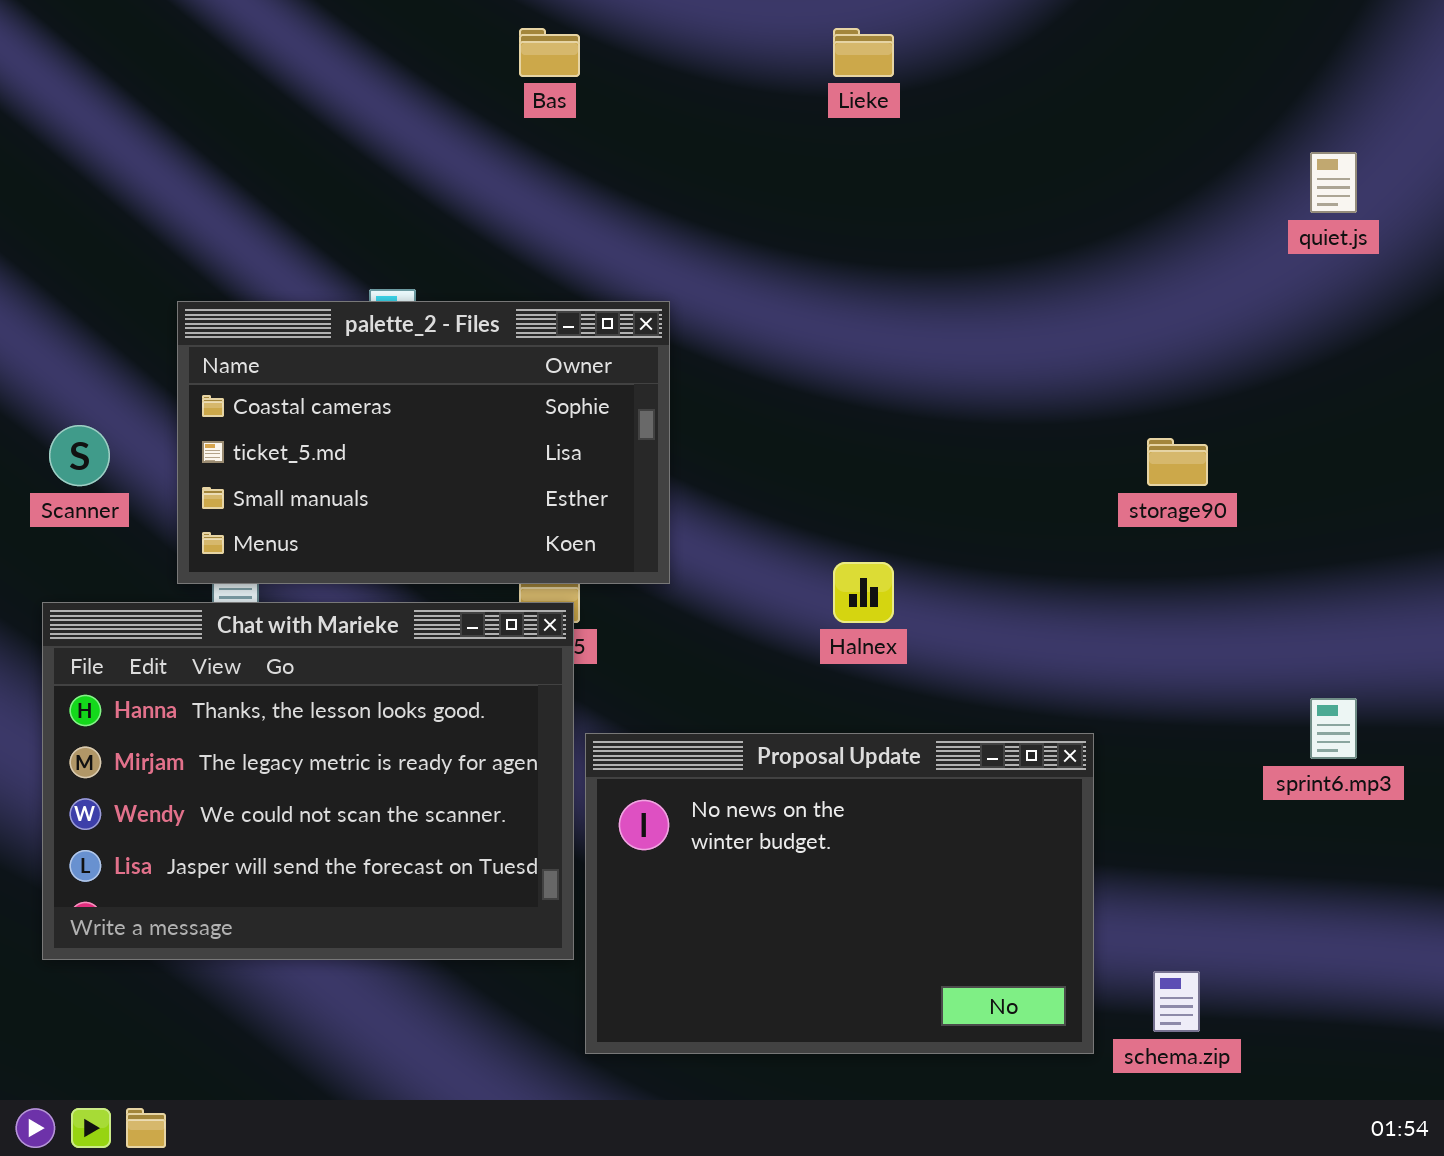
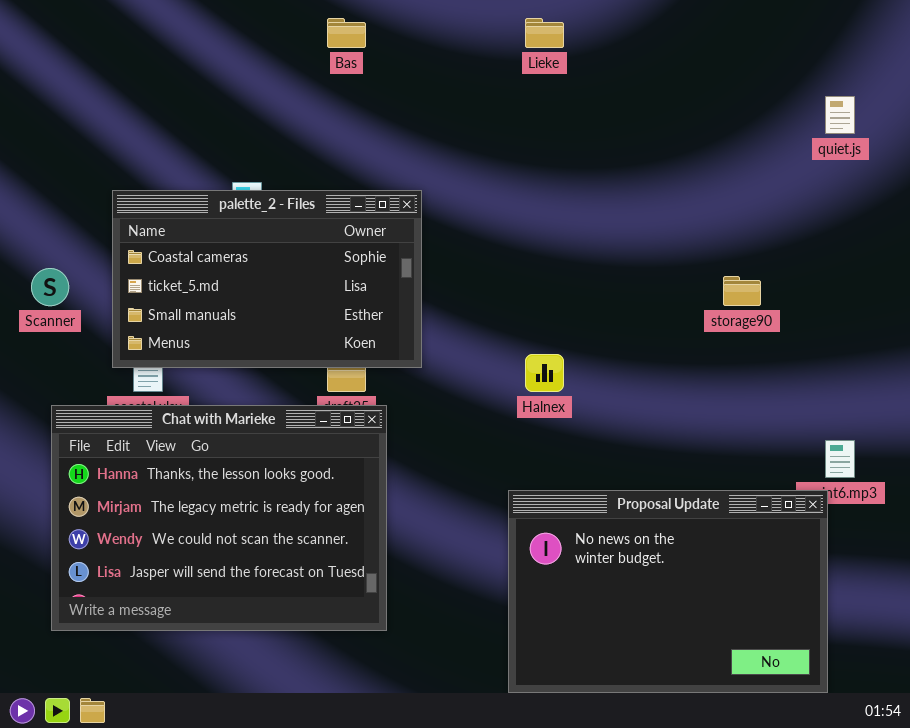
Chat with Marieke: [42,602,574,960] -> [51,405,387,631], moved
Proposal Update: [585,733,1094,1054] -> [508,490,828,693], moved

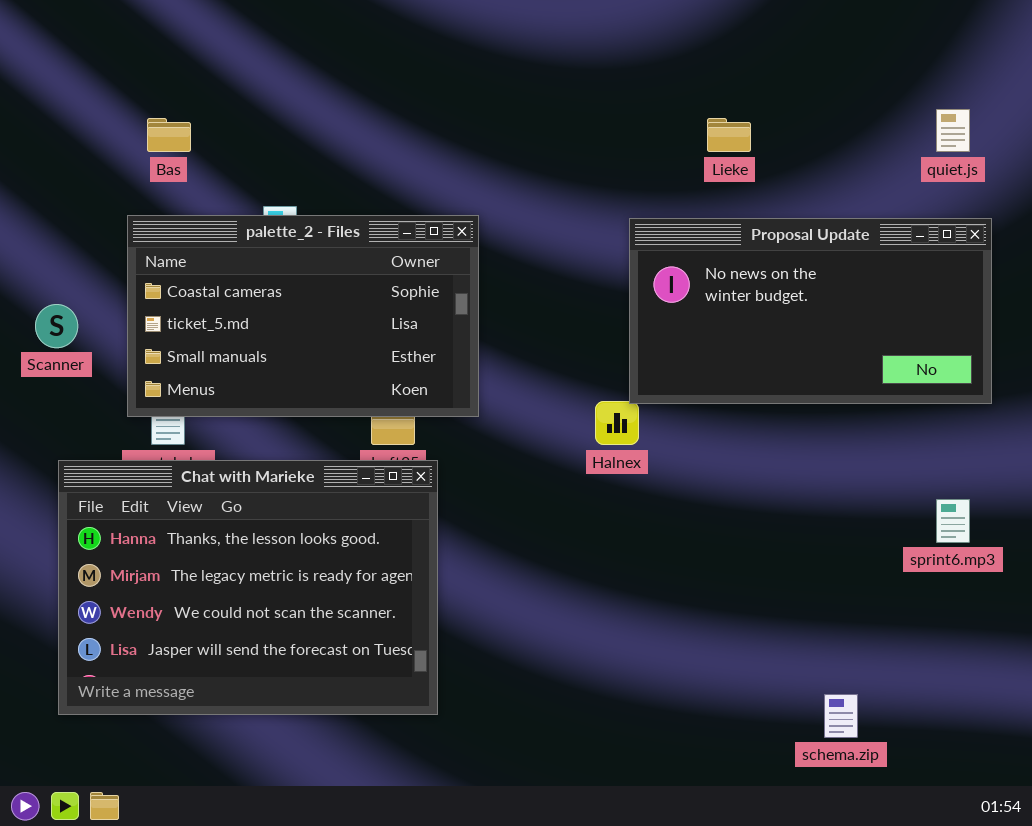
Bas: [327,18,366,48] -> [147,118,191,152], moved
Lieke: [525,18,564,48] -> [707,118,751,152], moved
Proposal Update: [508,490,828,693] -> [629,218,992,404], moved, resized

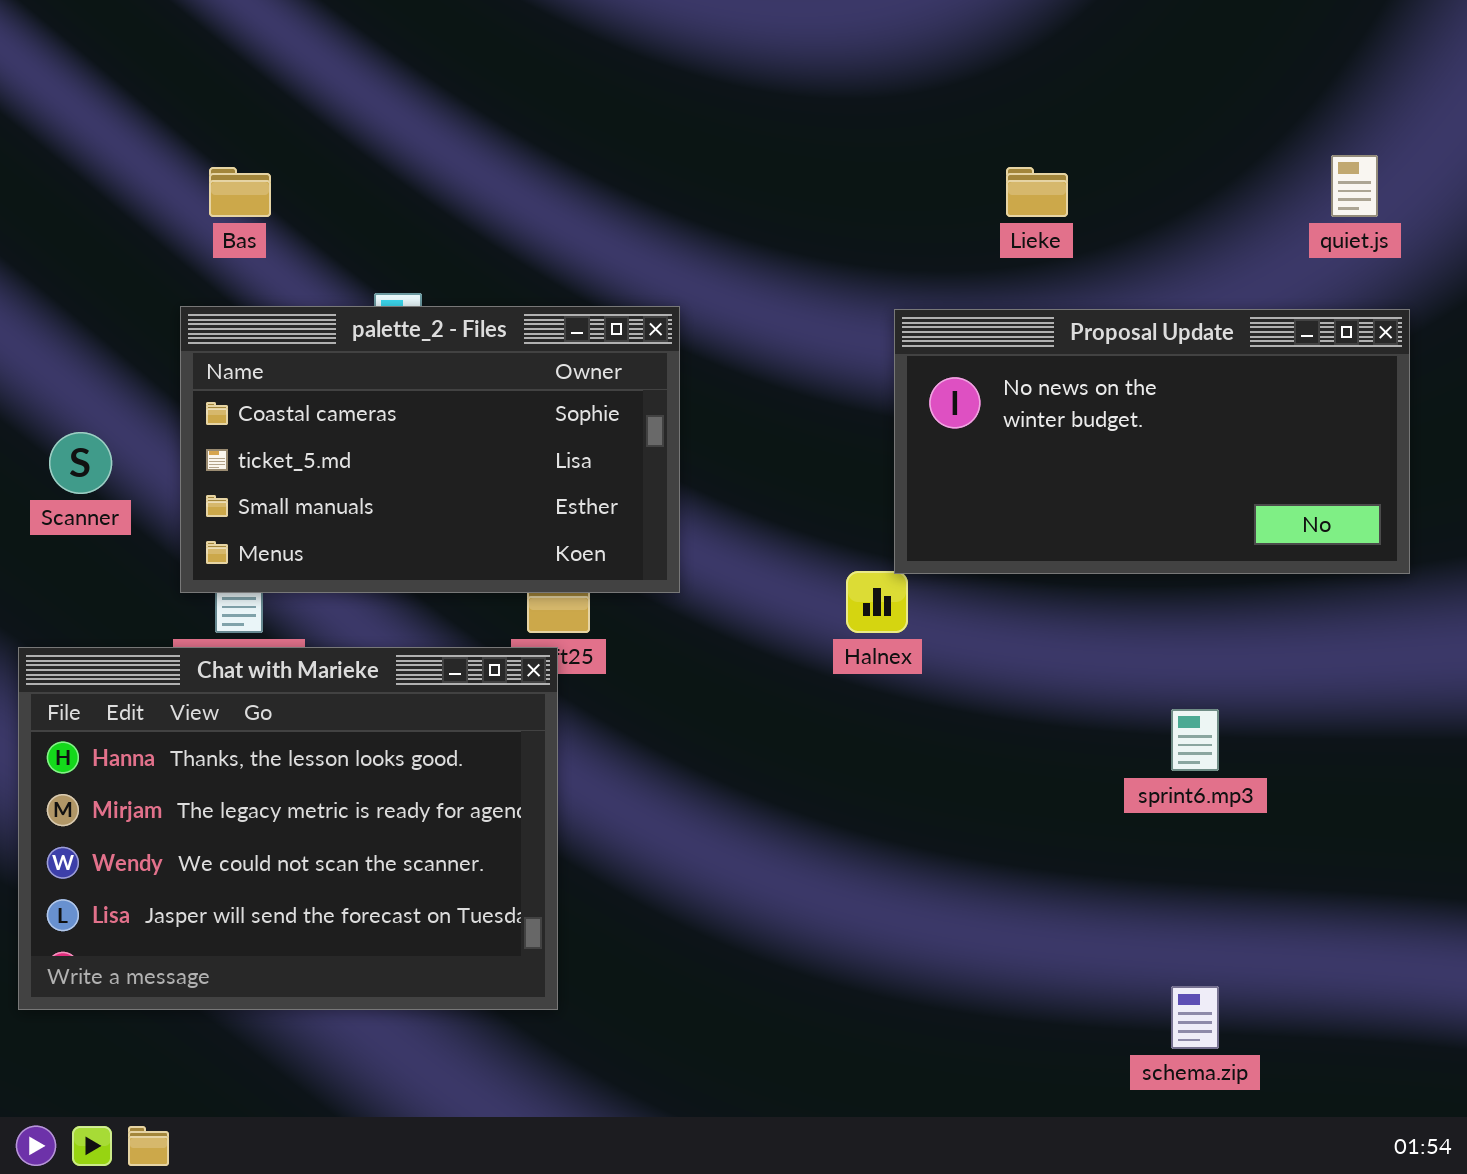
Chat with Marieke: [58,460,438,715] -> [18,647,558,1010], moved
sprint6.mp3: [936,499,970,543] -> [1171,709,1219,771], moved

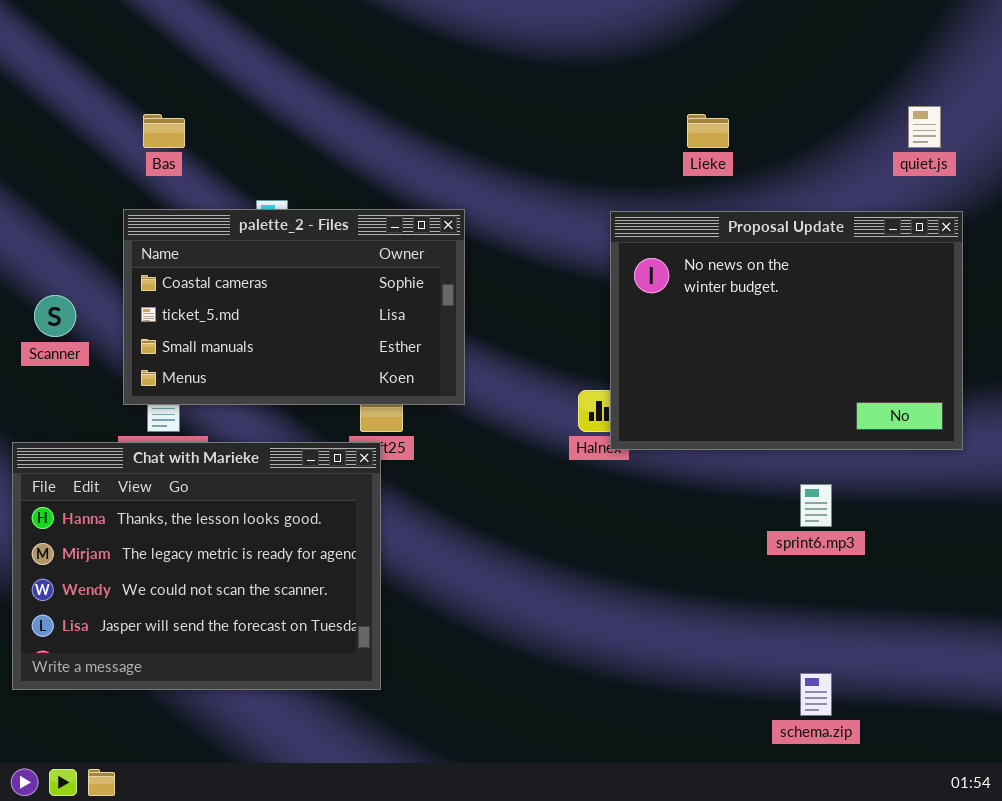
Proposal Update: [894,309,1410,574] -> [610,211,963,450], resized

